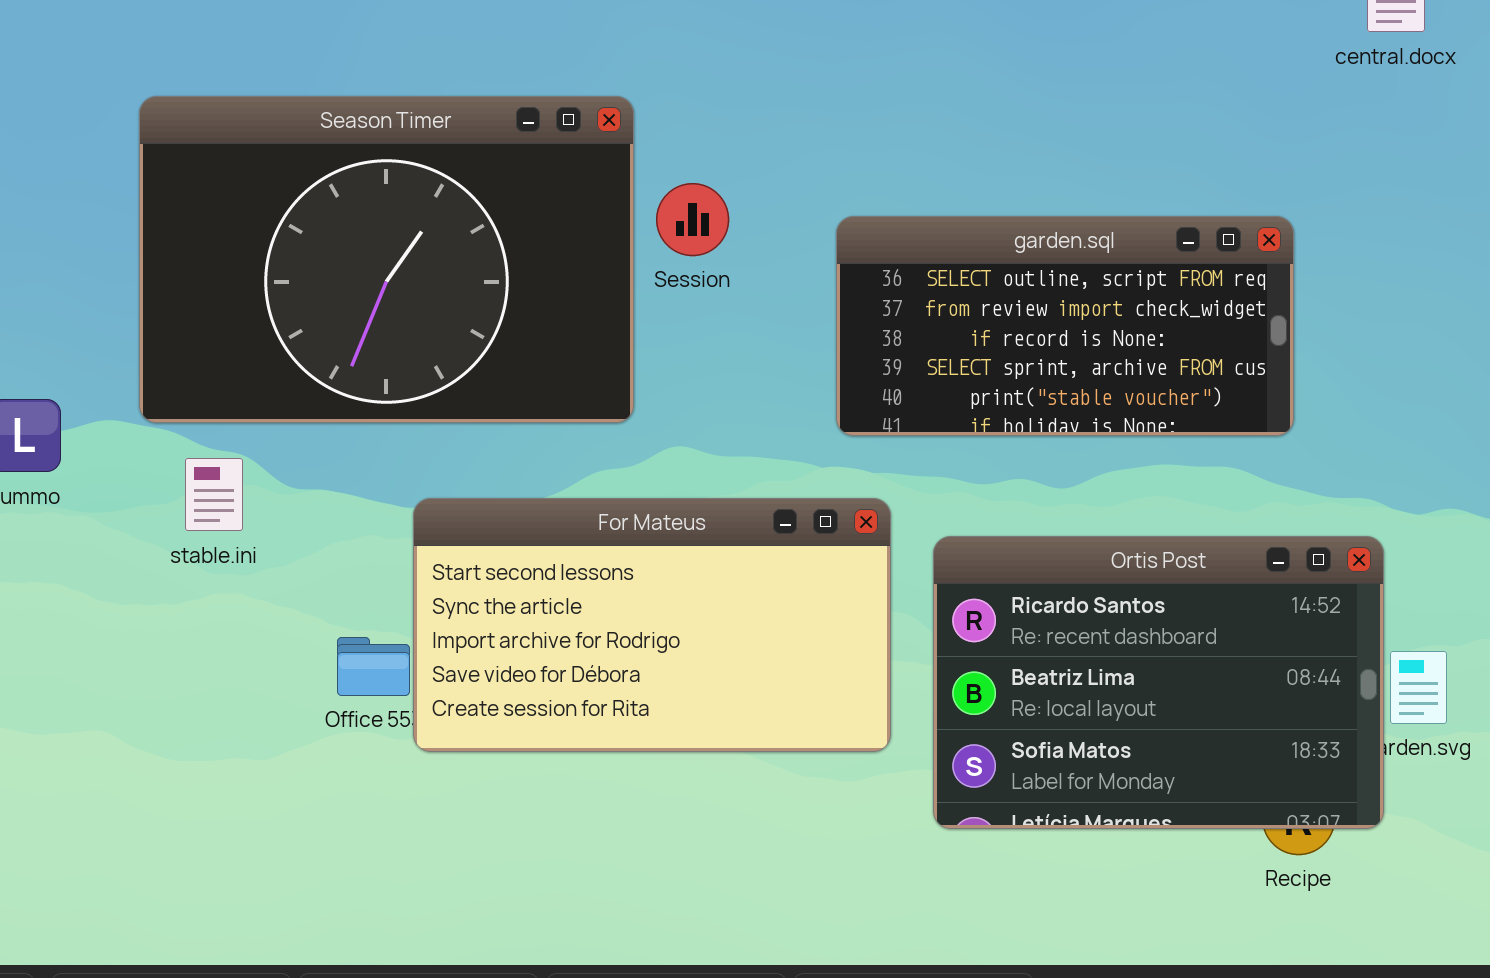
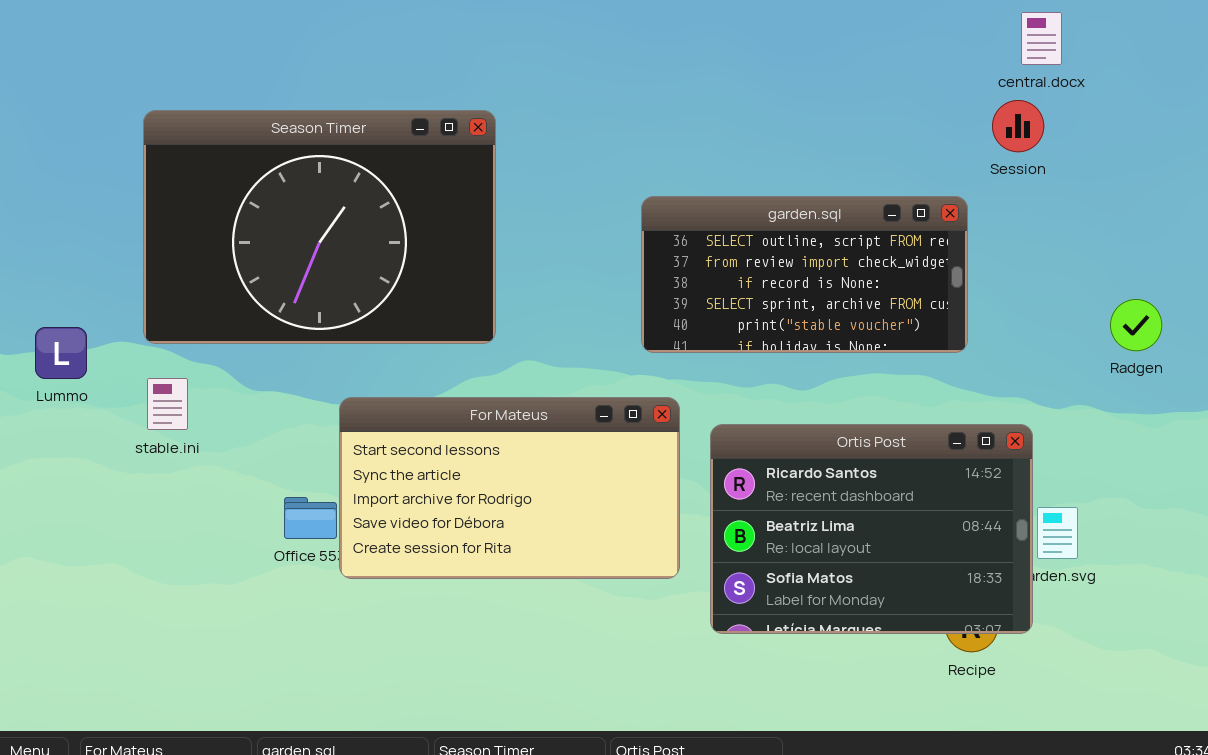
Session: [656,183,729,256] -> [992,100,1044,152], moved
stable.ini: [185,458,243,531] -> [147,378,188,430], moved

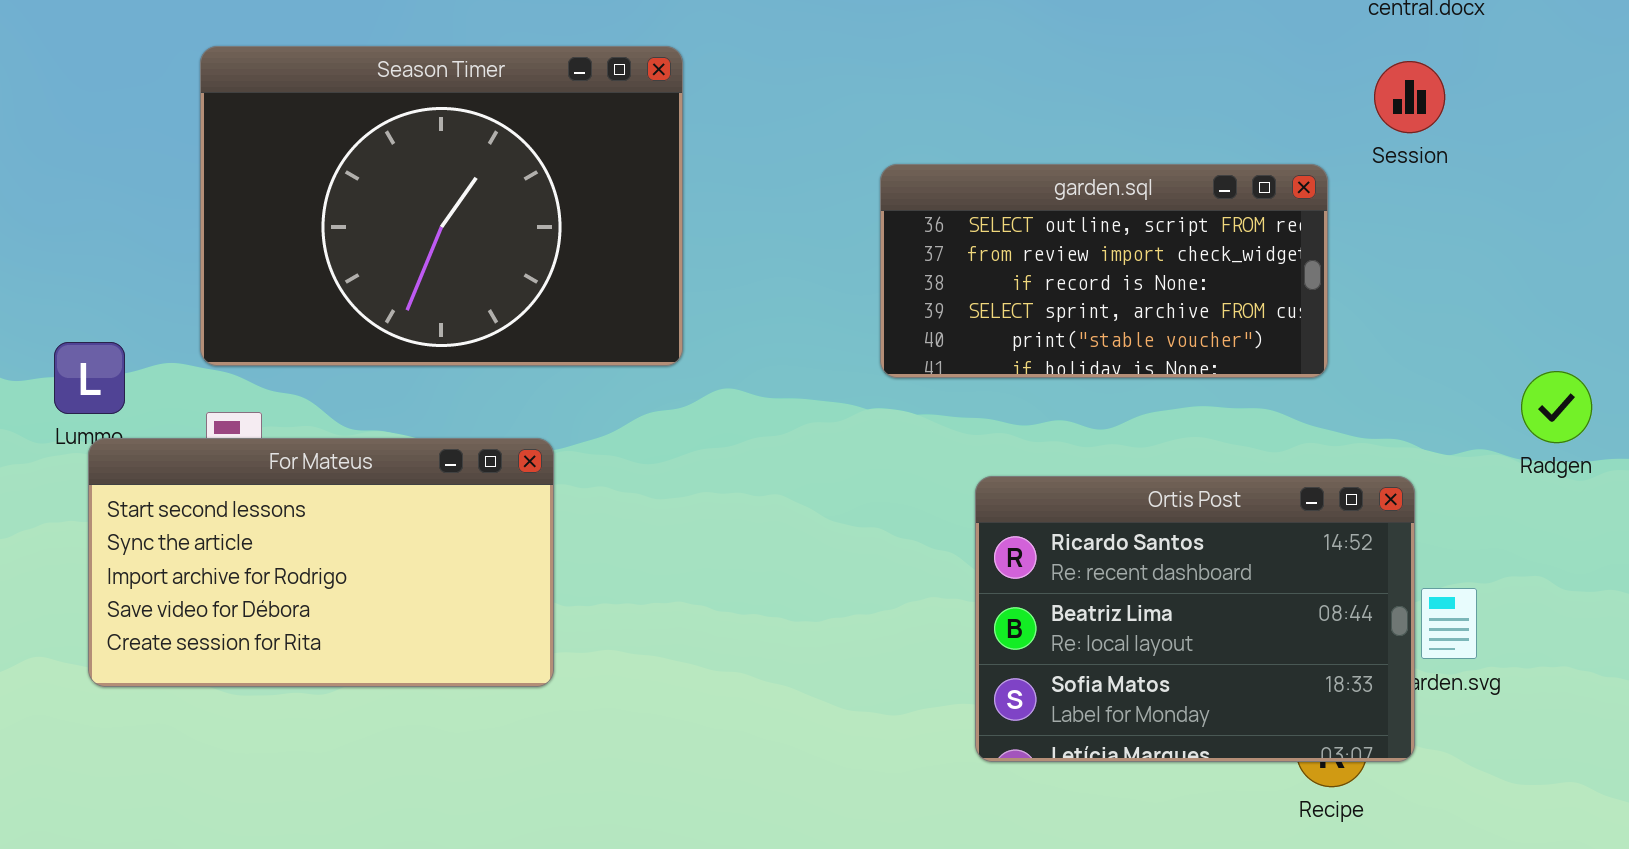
Session: [992,100,1044,152] -> [1374,61,1445,133], moved
Radgen: [1110,299,1162,351] -> [1521,371,1592,443], moved
For Mateus: [339,397,680,579] -> [88,438,554,687], moved

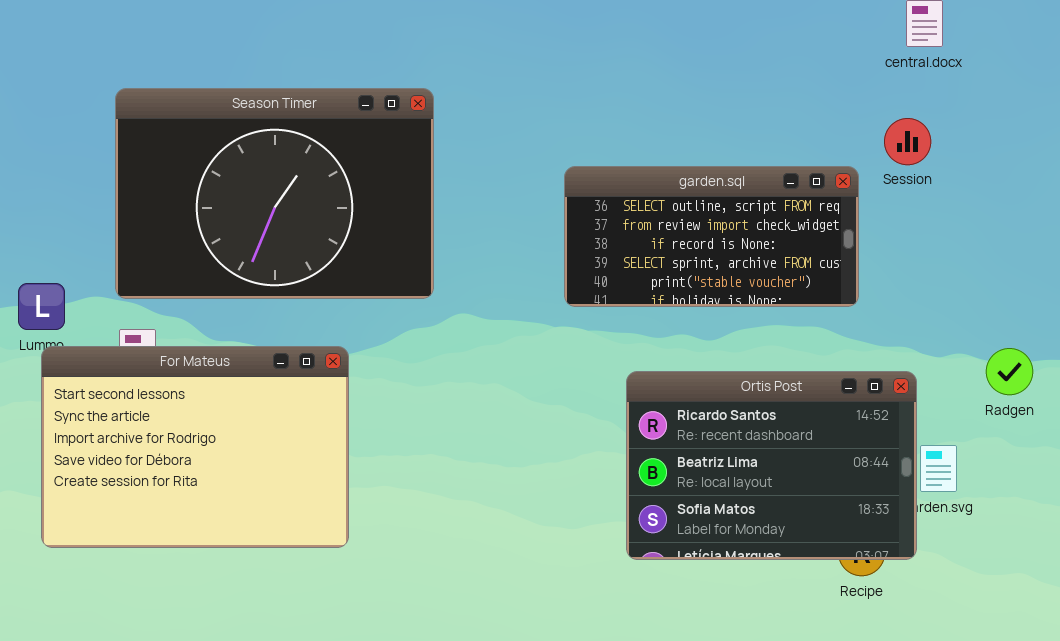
Session: [1374,61,1445,133] -> [884,118,931,165], moved
Radgen: [1521,371,1592,443] -> [986,348,1033,395], moved
For Mateus: [88,438,554,687] -> [41,346,349,548], resized

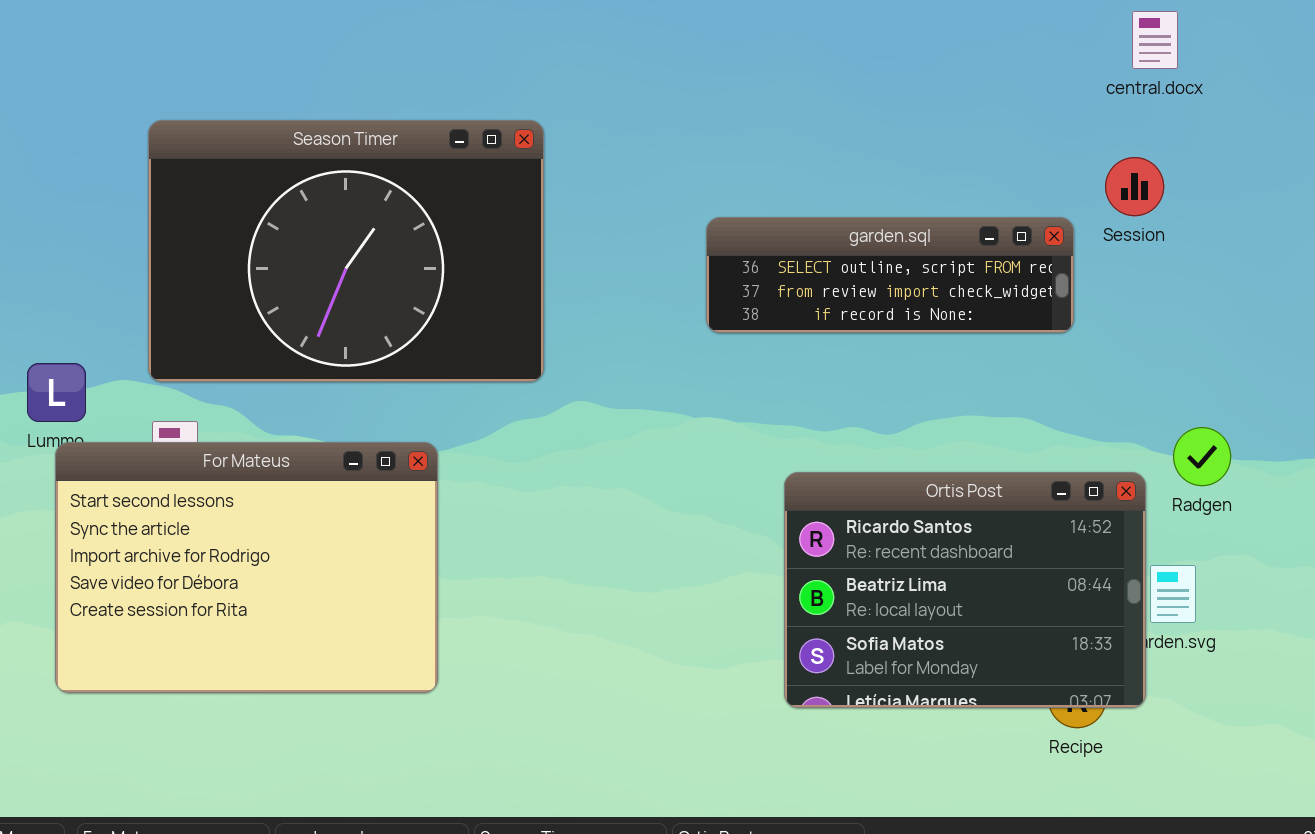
garden.sql: [564,166,859,307] -> [706,217,1074,333], resized
Radgen: [986,348,1033,395] -> [1173,427,1231,486], moved

